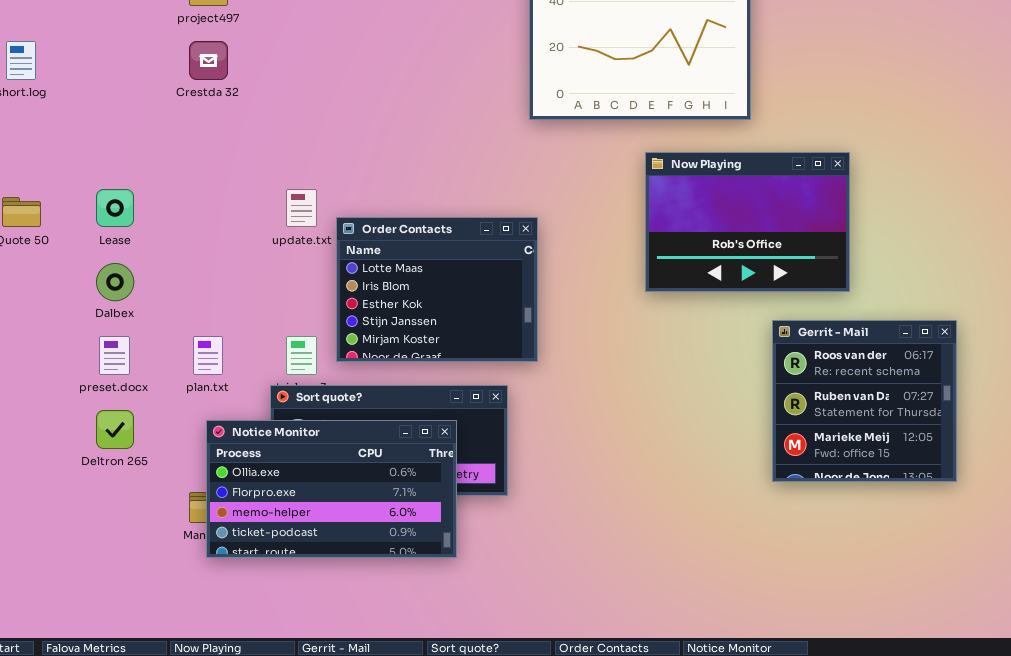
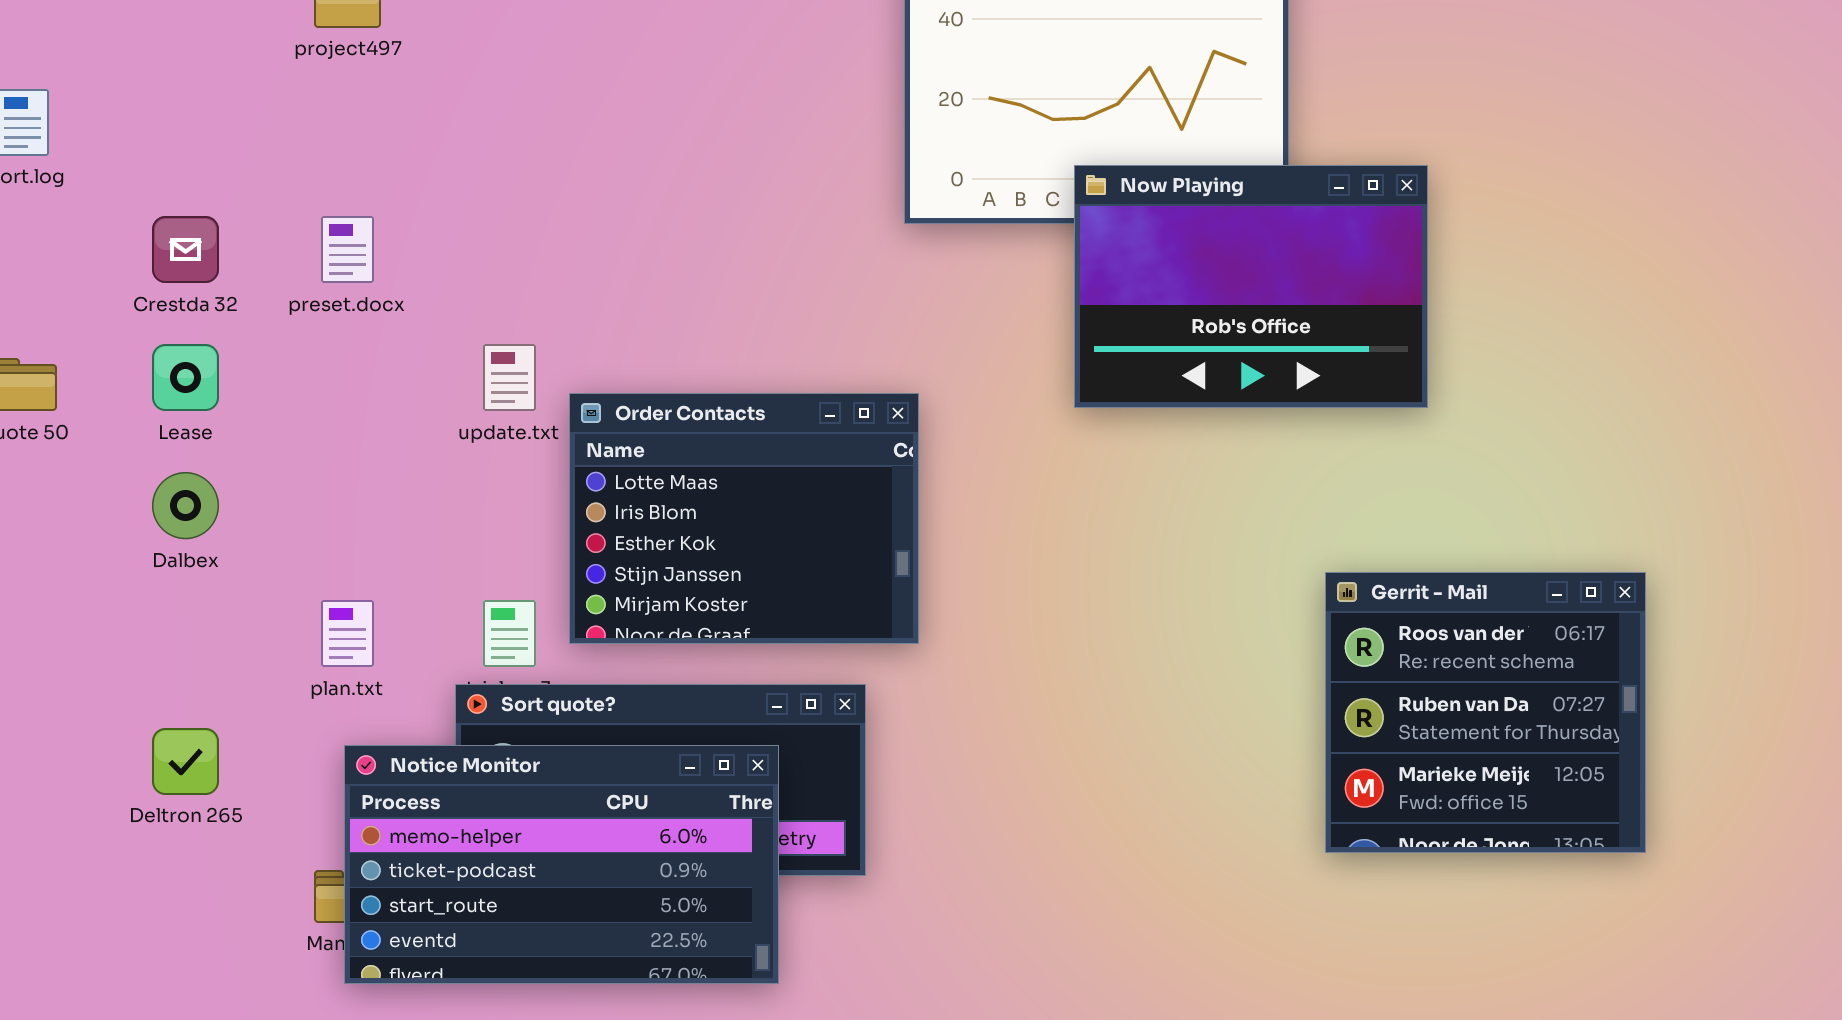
Crestda 32: [189,41,228,80] -> [152,216,219,283], moved
Now Playing: [645,152,850,292] -> [1074,165,1428,408], moved
preset.docx: [99,336,130,375] -> [321,216,374,283], moved
Notice Monitor: [206,420,457,558] -> [344,745,779,984], scrolled down 2 rows

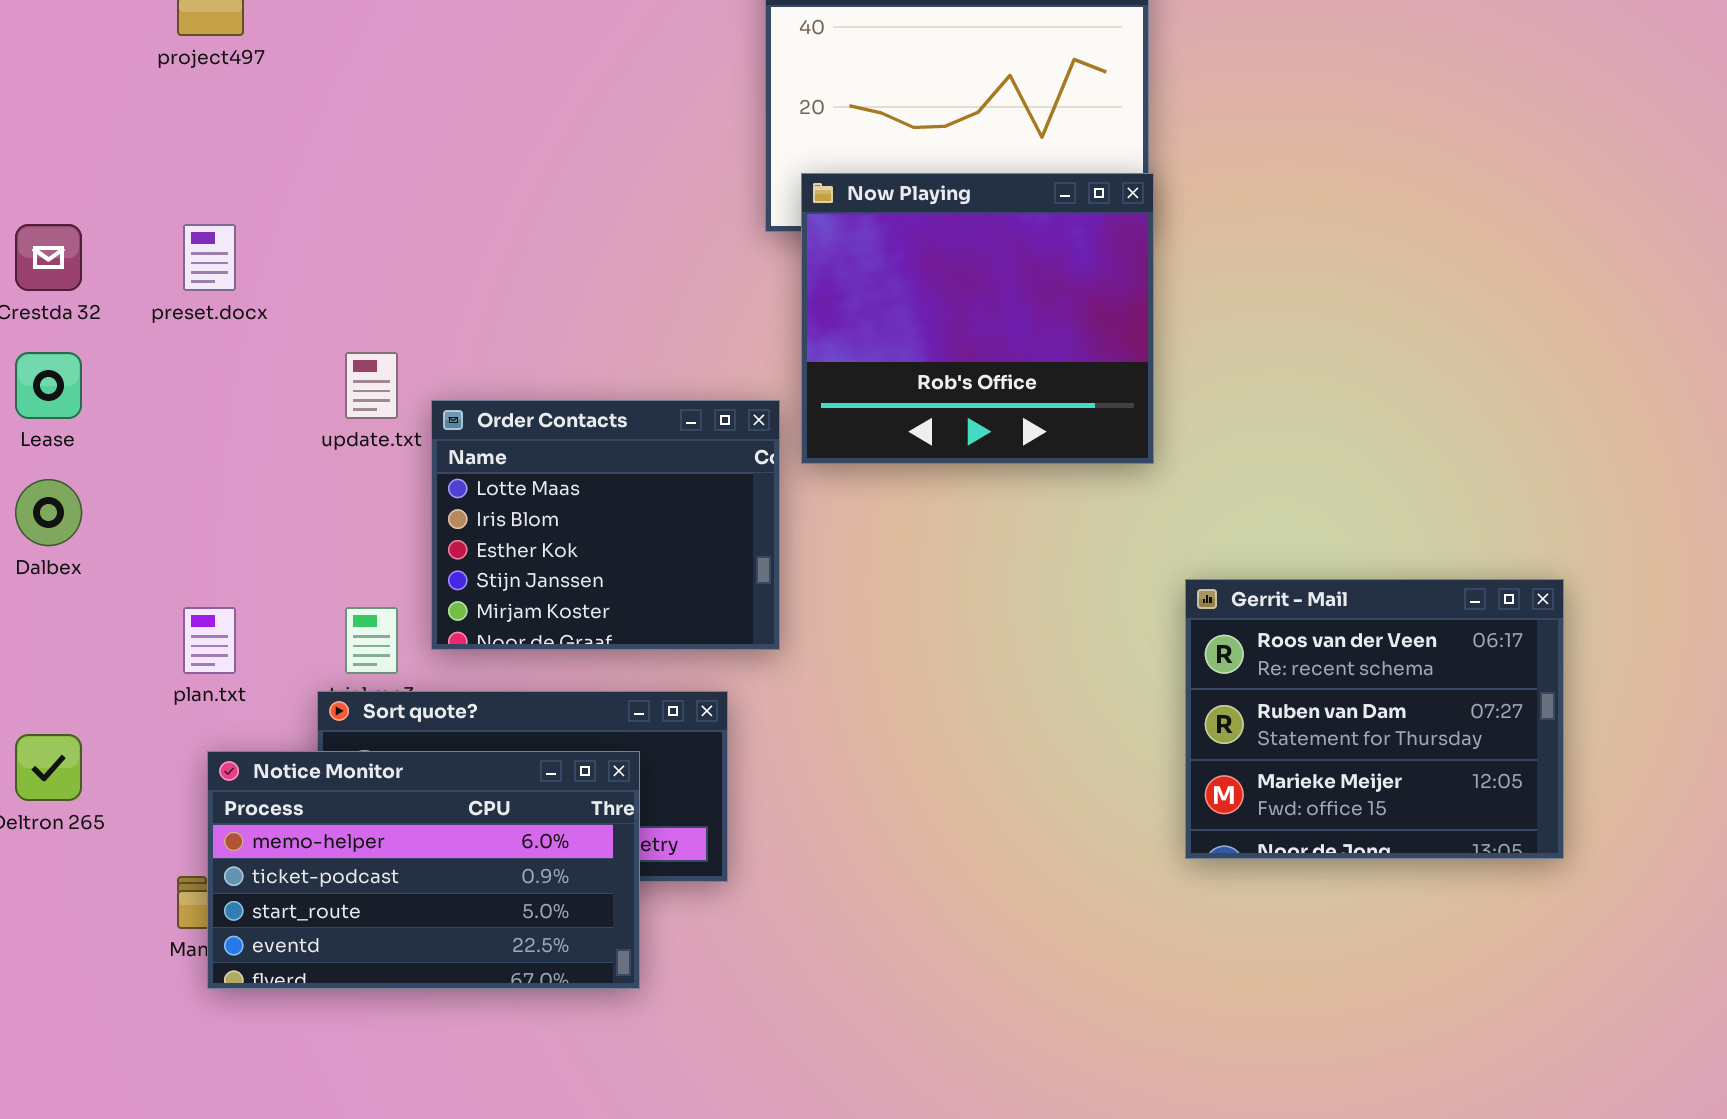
Now Playing: [1074,165,1428,408] -> [801,173,1154,464], moved, resized
Gerrit - Mail: [1325,572,1646,853] -> [1185,579,1564,859], resized

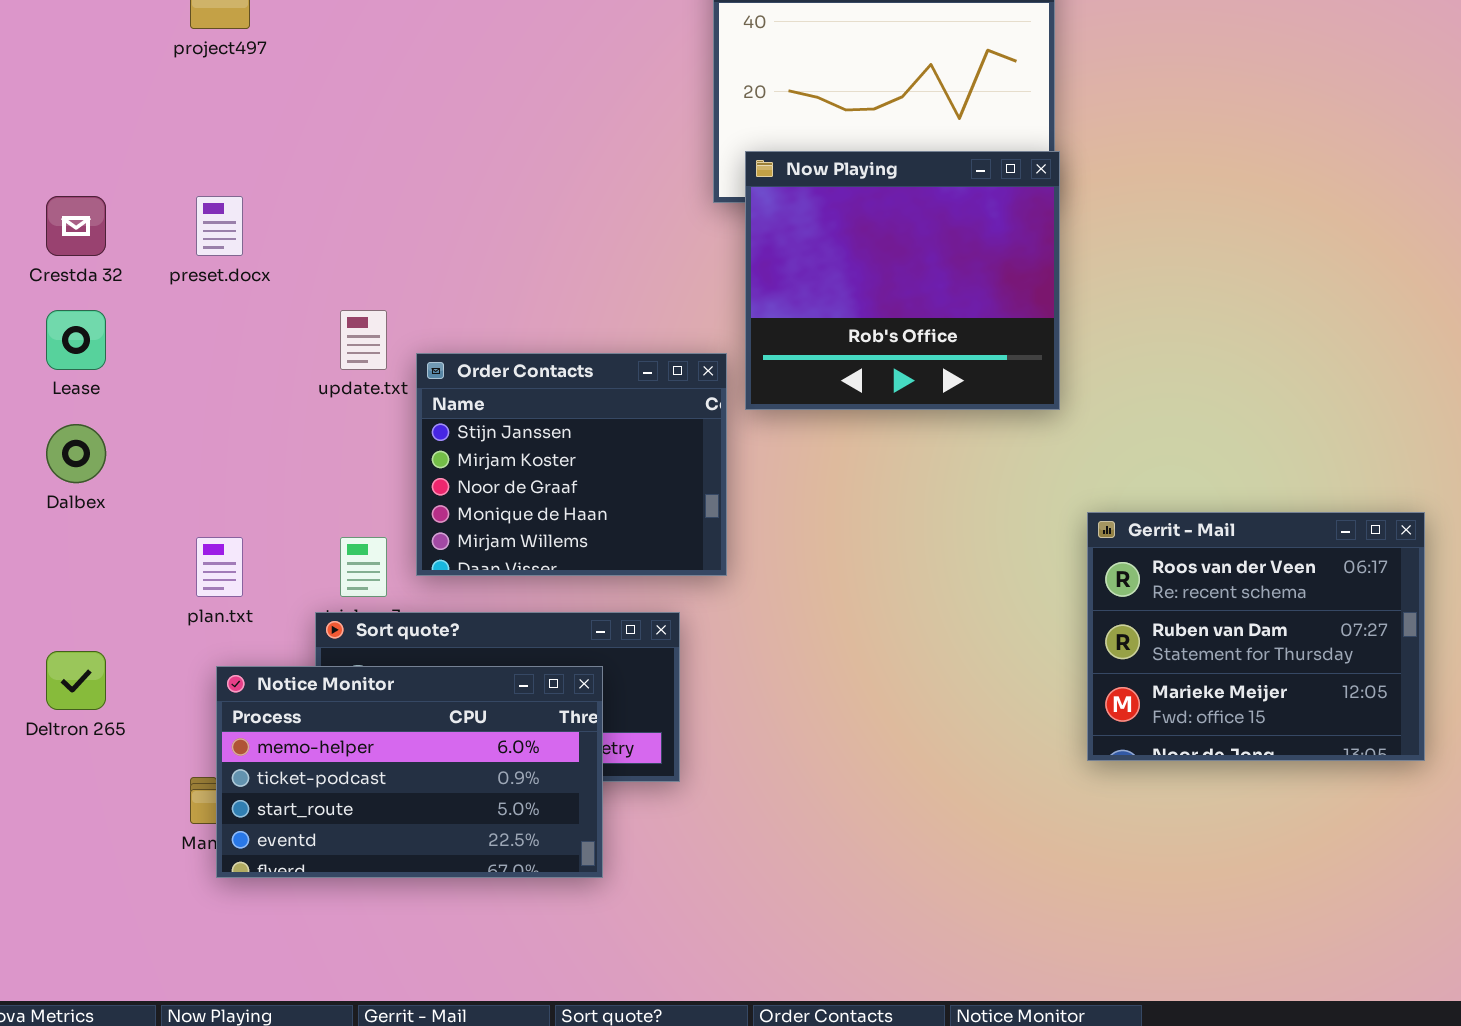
Order Contacts: [431,400,780,650] -> [416,353,727,576], scrolled down 3 rows

